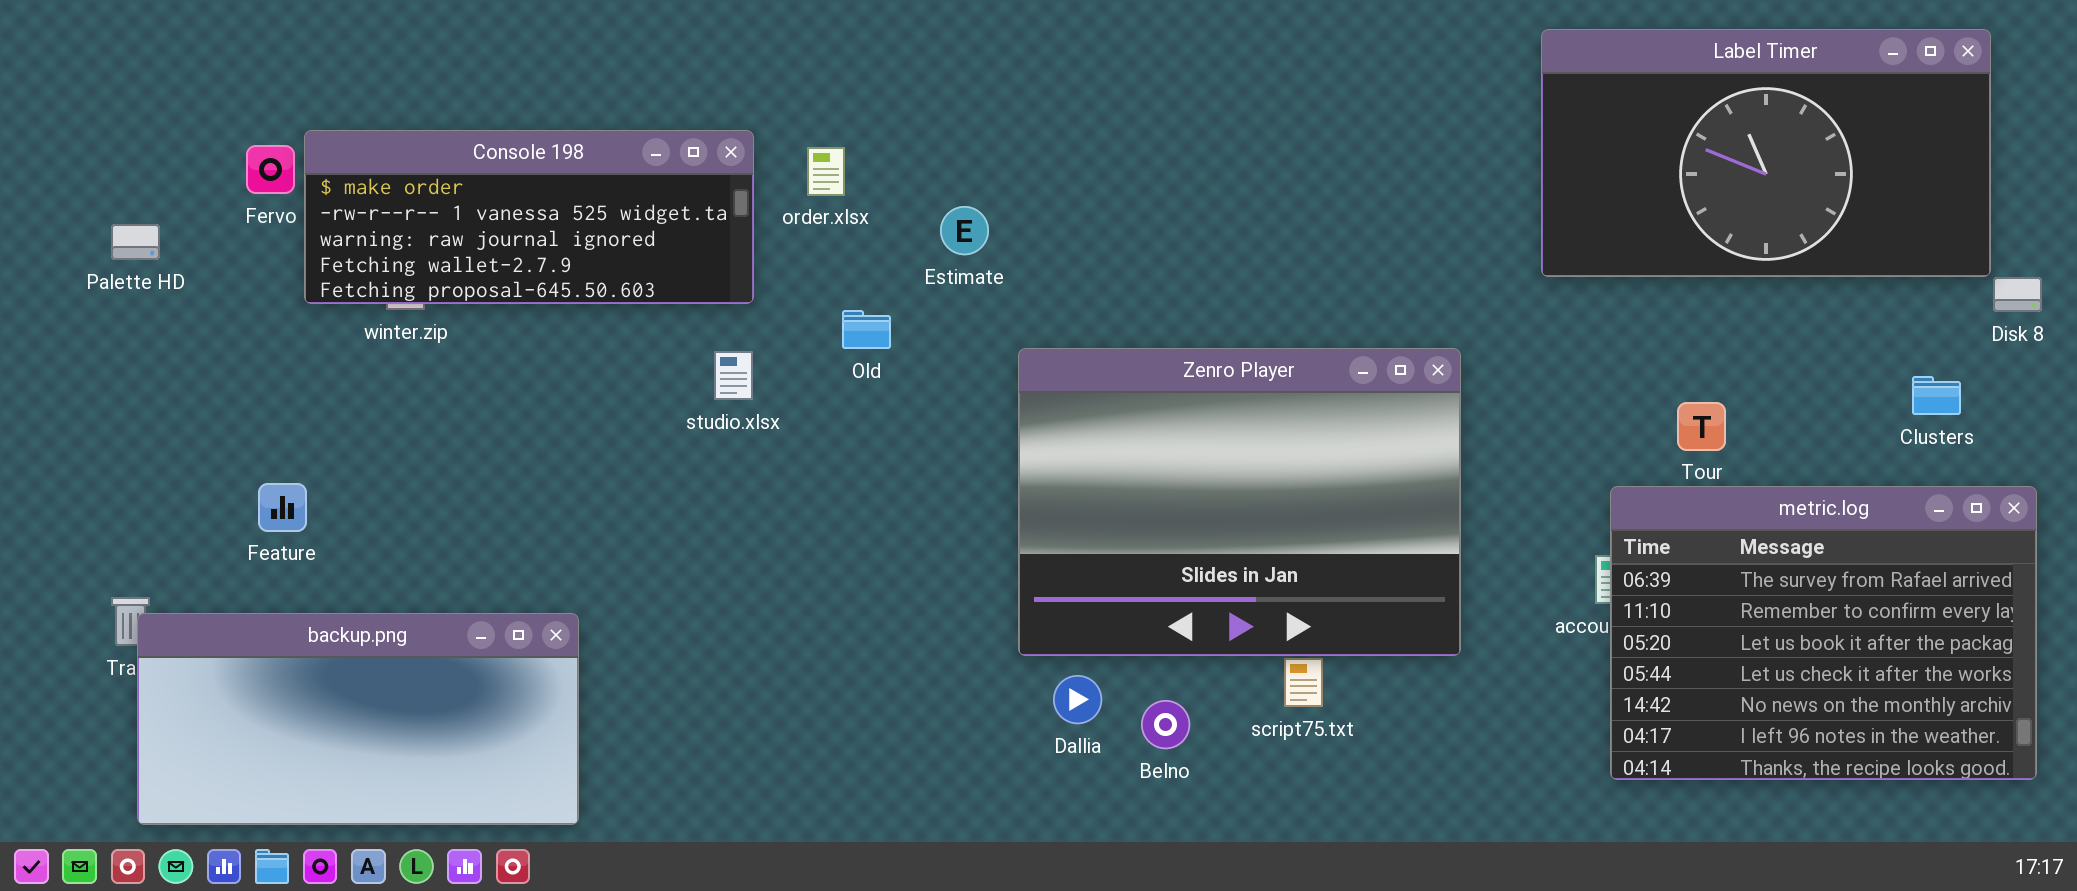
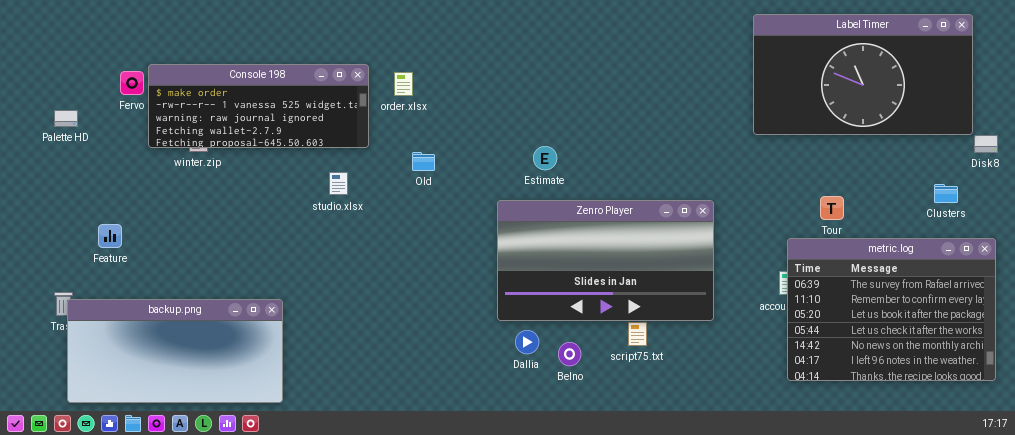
Estimate: [940,206,989,255] -> [533,146,557,170], moved
Zenro Player: [1018,348,1461,656] -> [497,200,714,321], resized
studio.xlsx: [714,351,753,400] -> [329,172,348,195], moved
Feature: [258,483,307,532] -> [98,224,122,248], moved

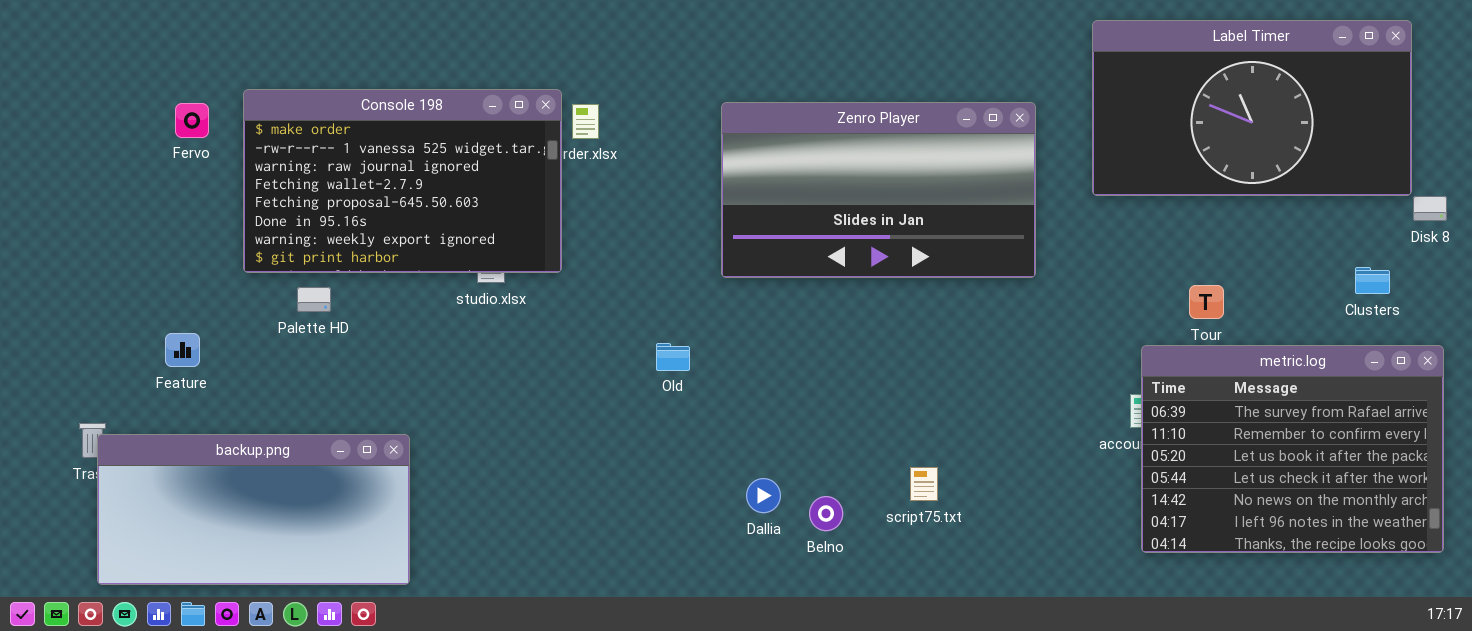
Console 198: [148,64,369,148] -> [243,89,562,273], moved, resized
Palette HD: [54,110,78,127] -> [297,287,331,312], moved
Old: [412,152,435,171] -> [656,343,690,371], moved
Zenro Player: [497,200,714,321] -> [721,102,1036,278], moved
Feature: [98,224,122,248] -> [165,333,200,367], moved

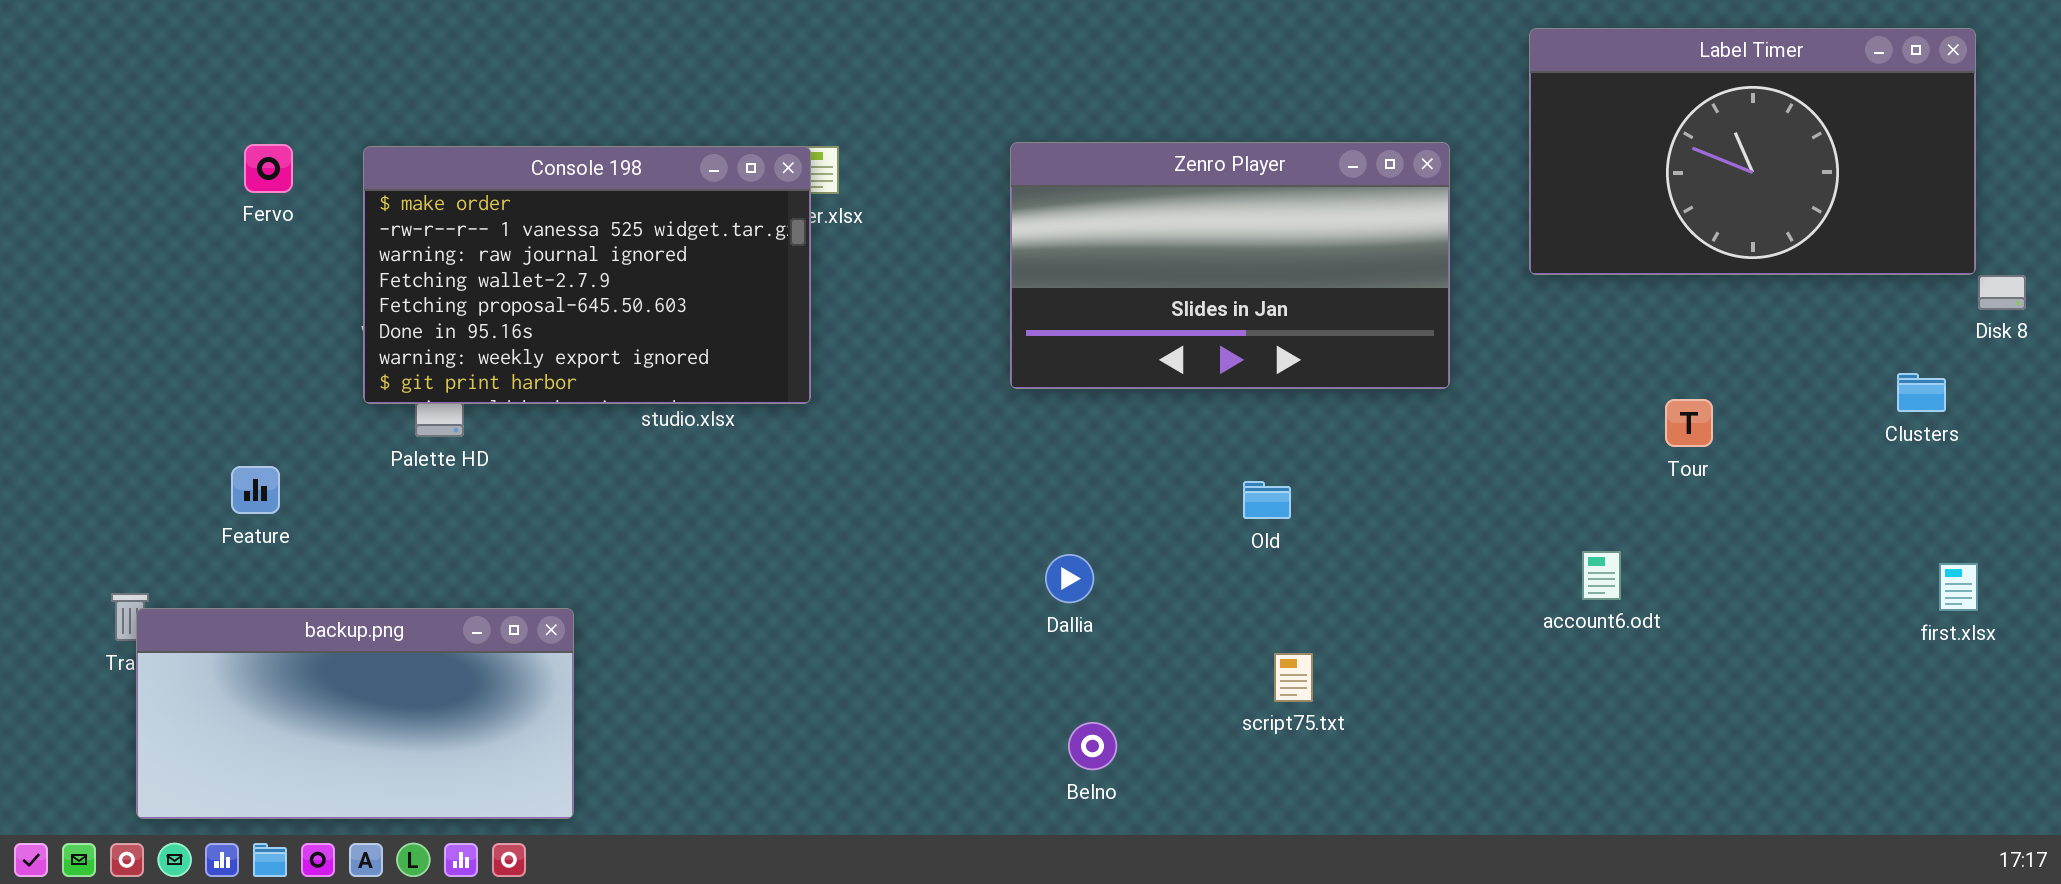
Console 198: [243,89,562,273] -> [363,146,811,404], moved
Old: [656,343,690,371] -> [1243,481,1291,519], moved
metric.log: [1141,345,1444,553] -> none, closed
Dallia: [746,478,781,513] -> [1045,554,1094,603], moved
Belno: [809,496,843,531] -> [1068,722,1117,770], moved

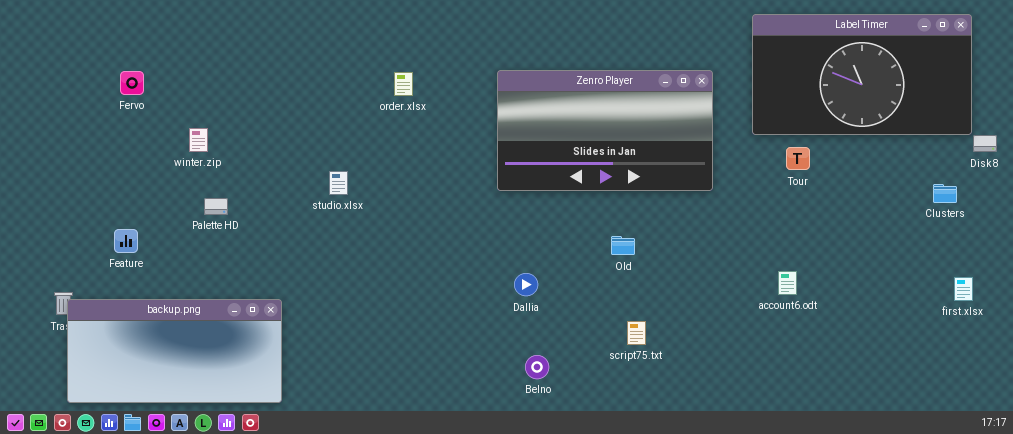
Console 198: [363,146,811,404] -> none, closed
Tour: [1665,399,1713,447] -> [786,147,810,170], moved

